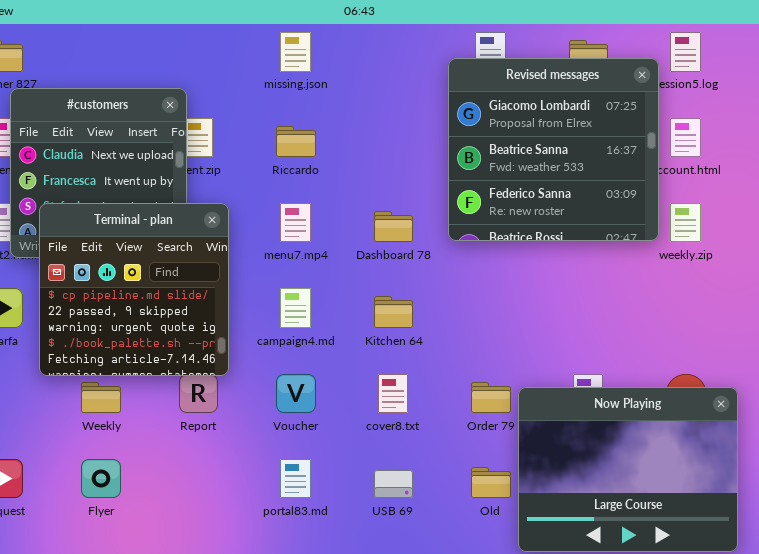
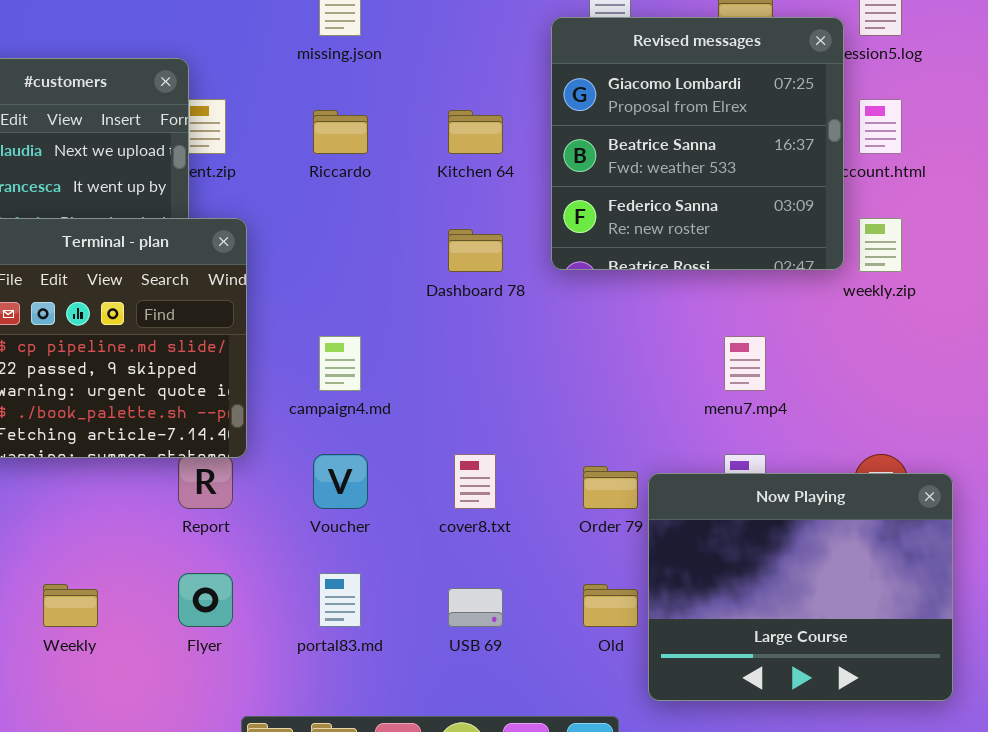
menu7.mp4: [280,203,311,242] -> [724,336,766,391], moved
Kitchen 64: [374,296,413,328] -> [448,110,503,154], moved
Weekly: [81,382,121,413] -> [43,584,98,627], moved
Flyer: [81,459,121,498] -> [178,573,233,627], moved

